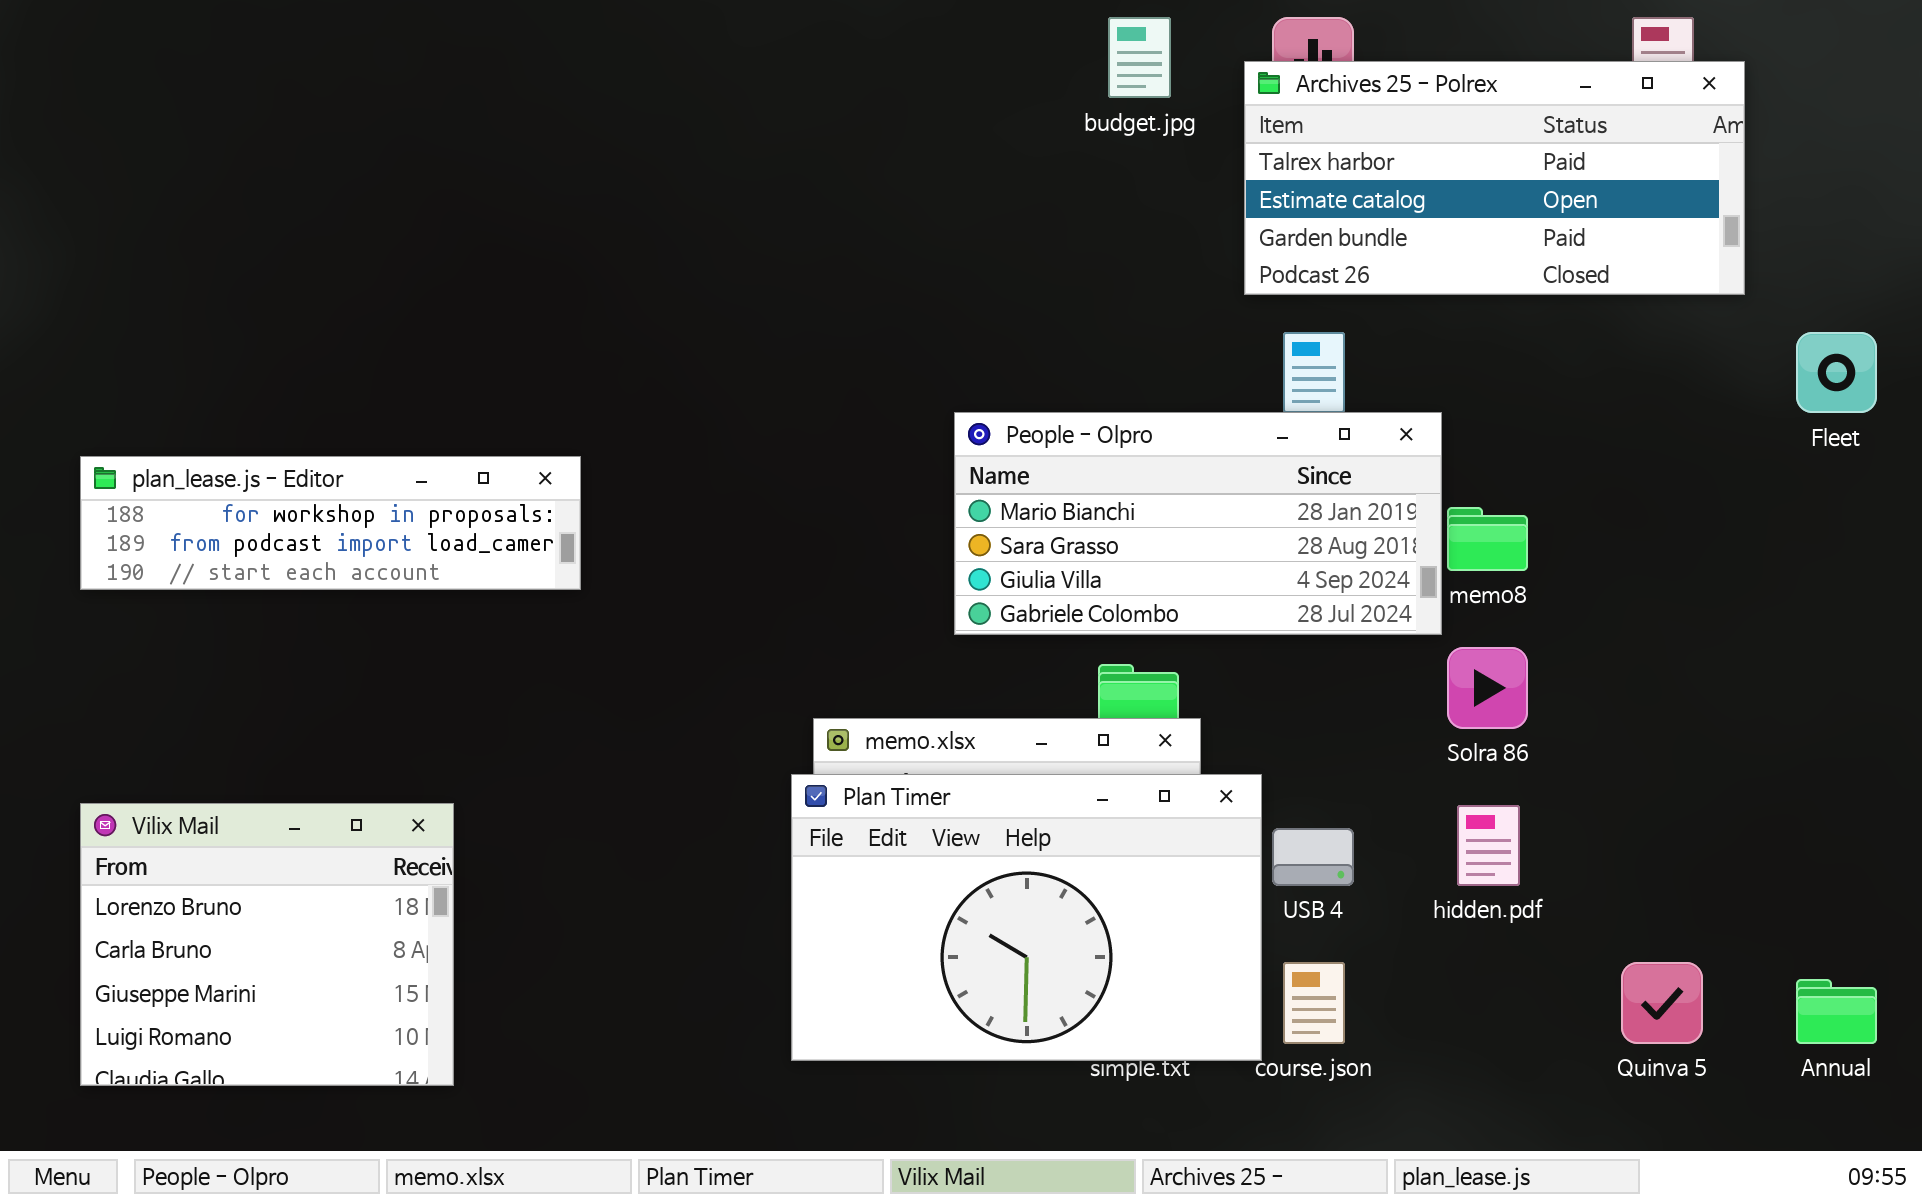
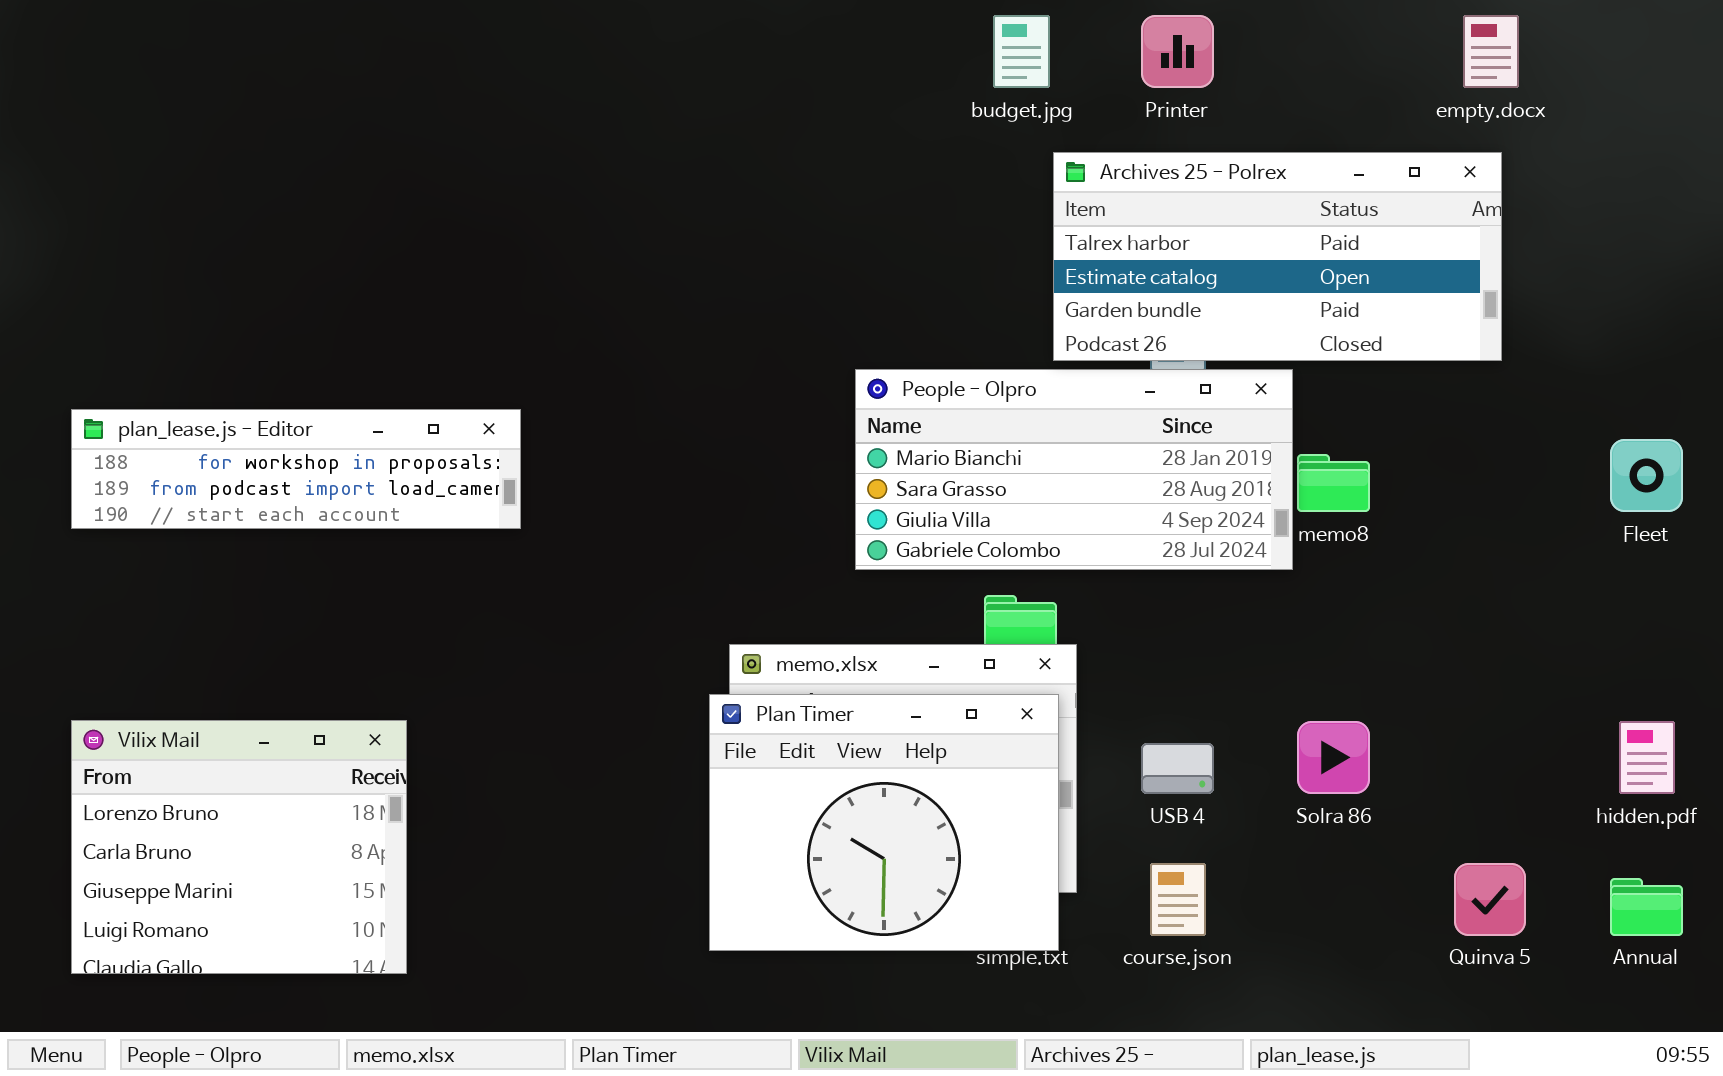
Archives 25 - Polrex: [1244,61,1745,295] -> [1053,152,1502,361], moved
Fleet: [1796,332,1877,413] -> [1610,439,1683,512], moved
Solra 86: [1447,647,1528,729] -> [1297,721,1370,794], moved
Plan Timer: [791,774,1262,1061] -> [709,694,1059,951], resized
hidden.pdf: [1457,805,1520,886] -> [1619,721,1675,794], moved

